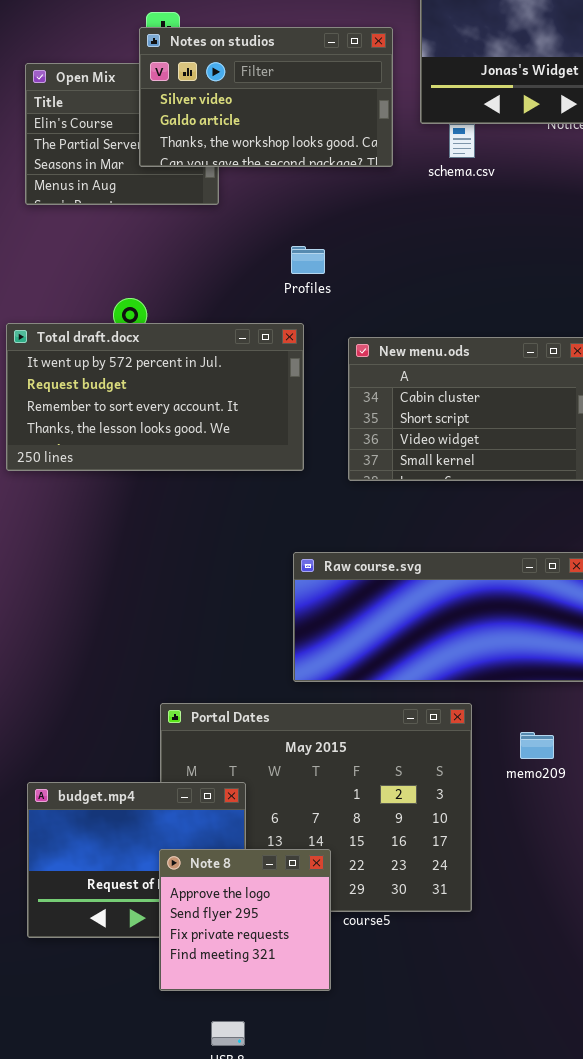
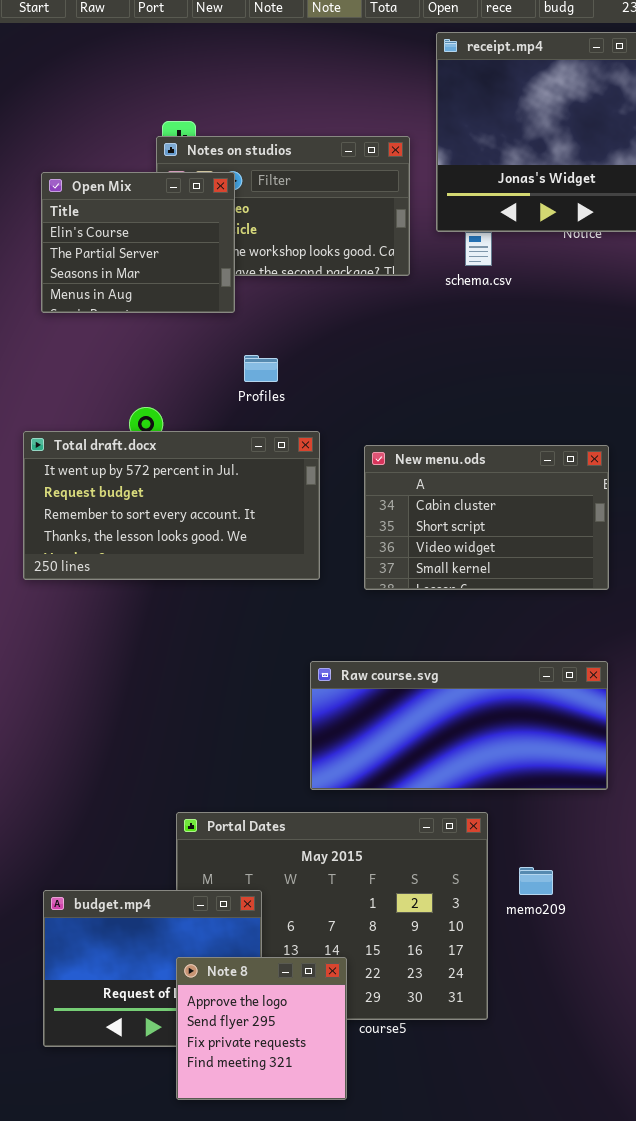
Open Mix: [25,63,219,205] -> [41,172,235,313], raised
Profiles: [291,246,325,274] -> [244,355,278,382], moved
memo209: [520,732,554,759] -> [519,867,553,895], moved

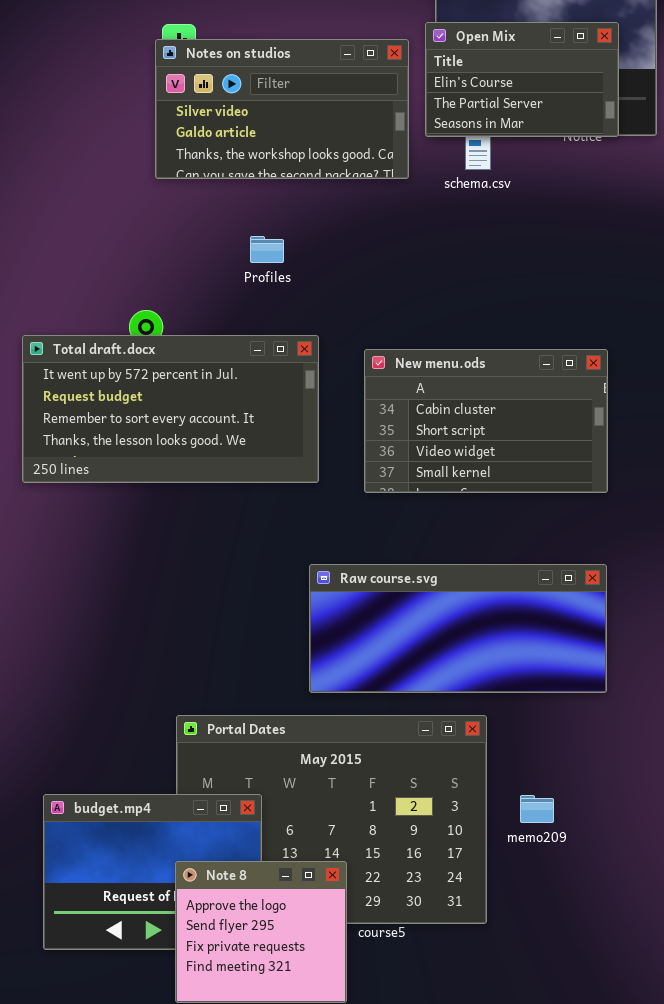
Open Mix: [41,172,235,313] -> [425,22,619,137], moved, resized
Profiles: [244,355,278,382] -> [250,236,284,263], moved
memo209: [519,867,553,895] -> [520,795,554,823], moved

